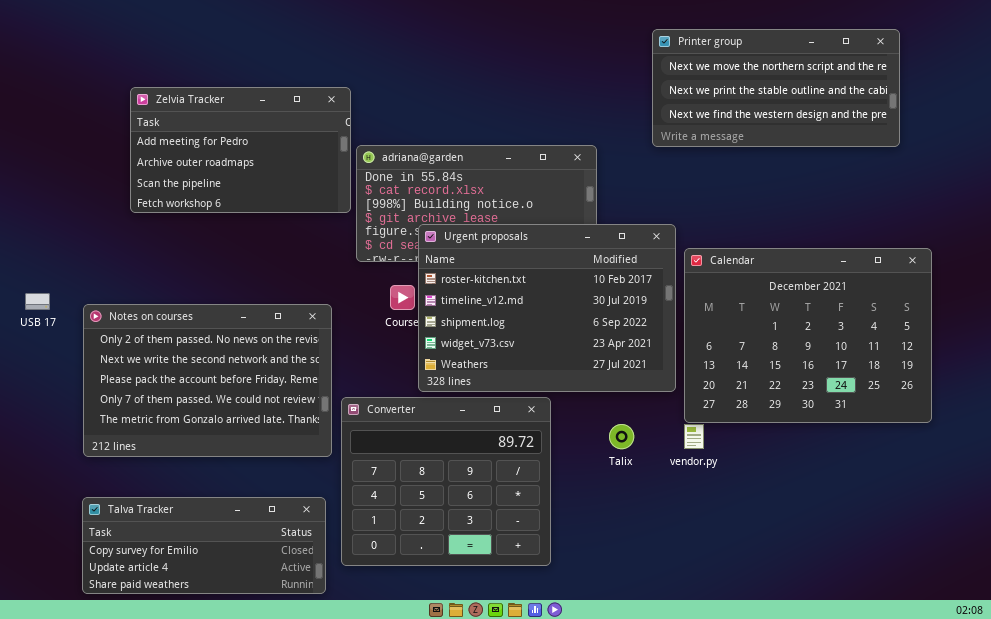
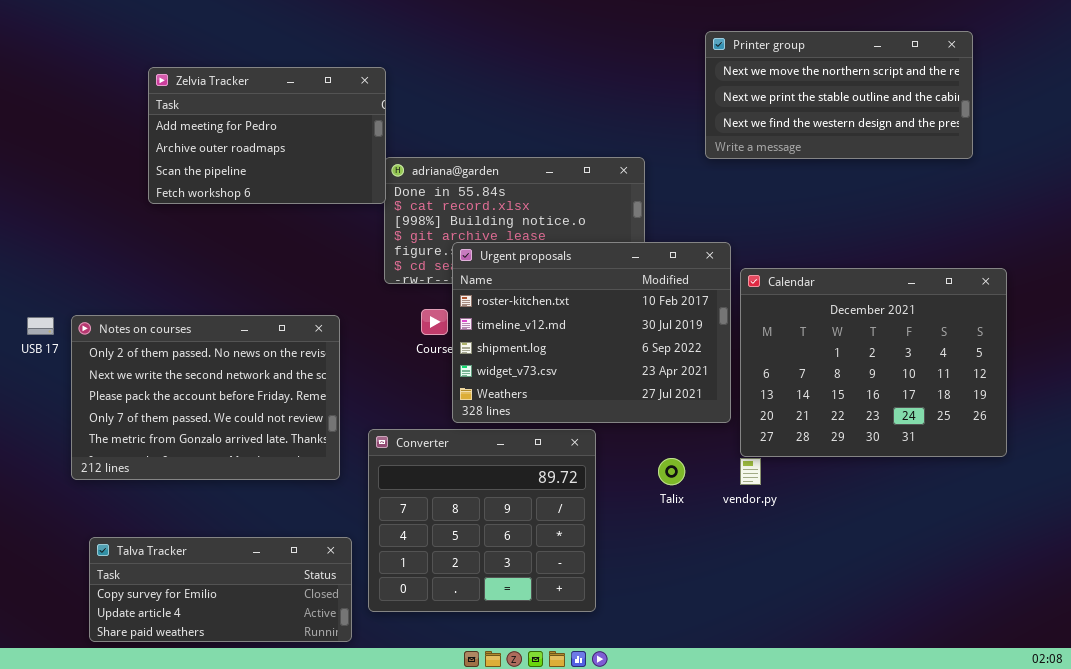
Zelvia Tracker: [130,87,351,213] -> [148,67,386,204], moved
Notes on courses: [83,304,332,457] -> [71,315,340,480], moved

